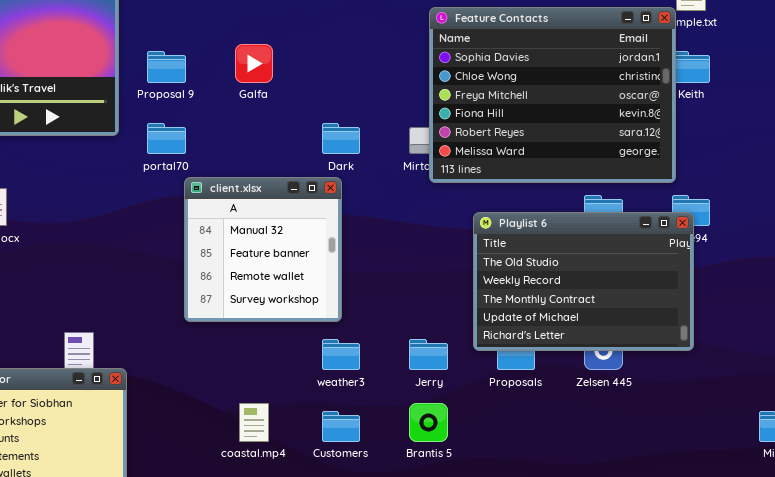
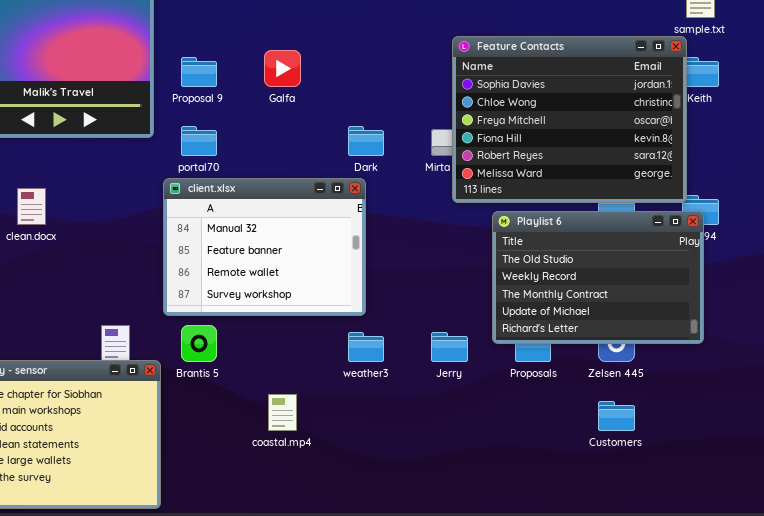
Feature Contacts: [429,7,676,183] -> [452,36,687,203], moved
client.xlsx: [184,177,342,322] -> [163,178,366,316], resized
Brantis 5: [409,403,448,442] -> [181,325,217,362], moved
Customers: [322,411,360,442] -> [598,401,635,431], moved

